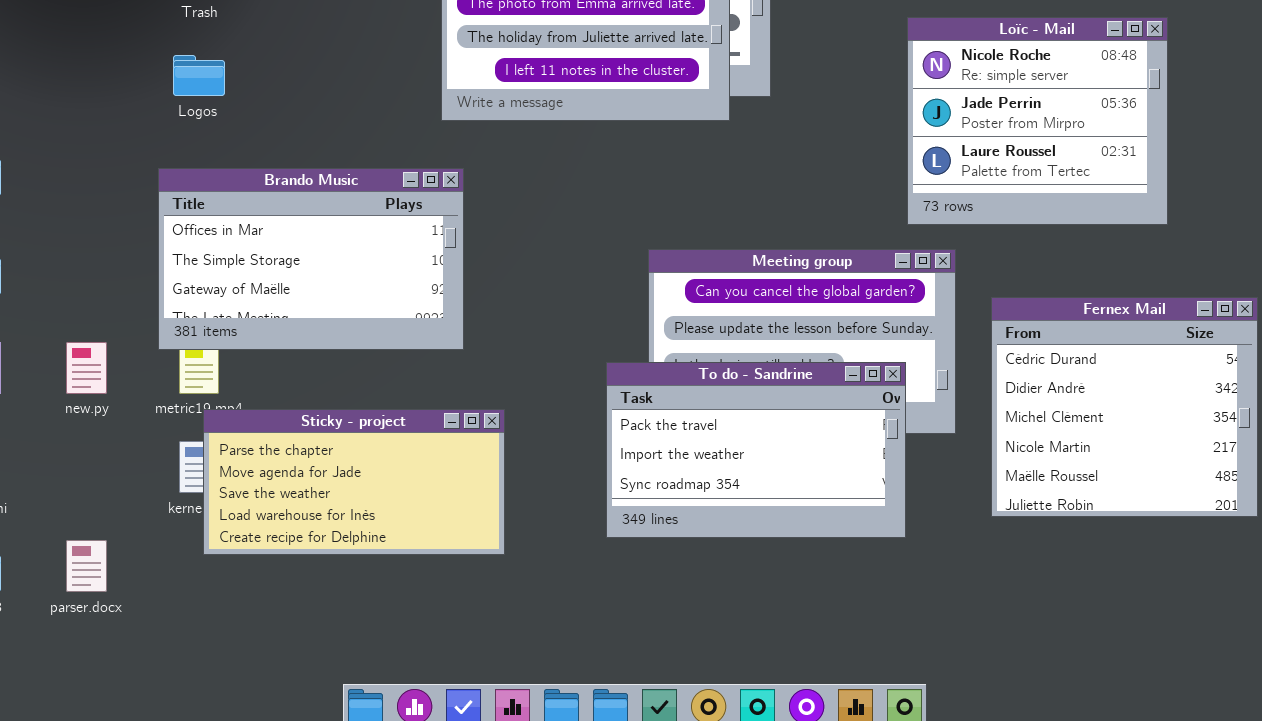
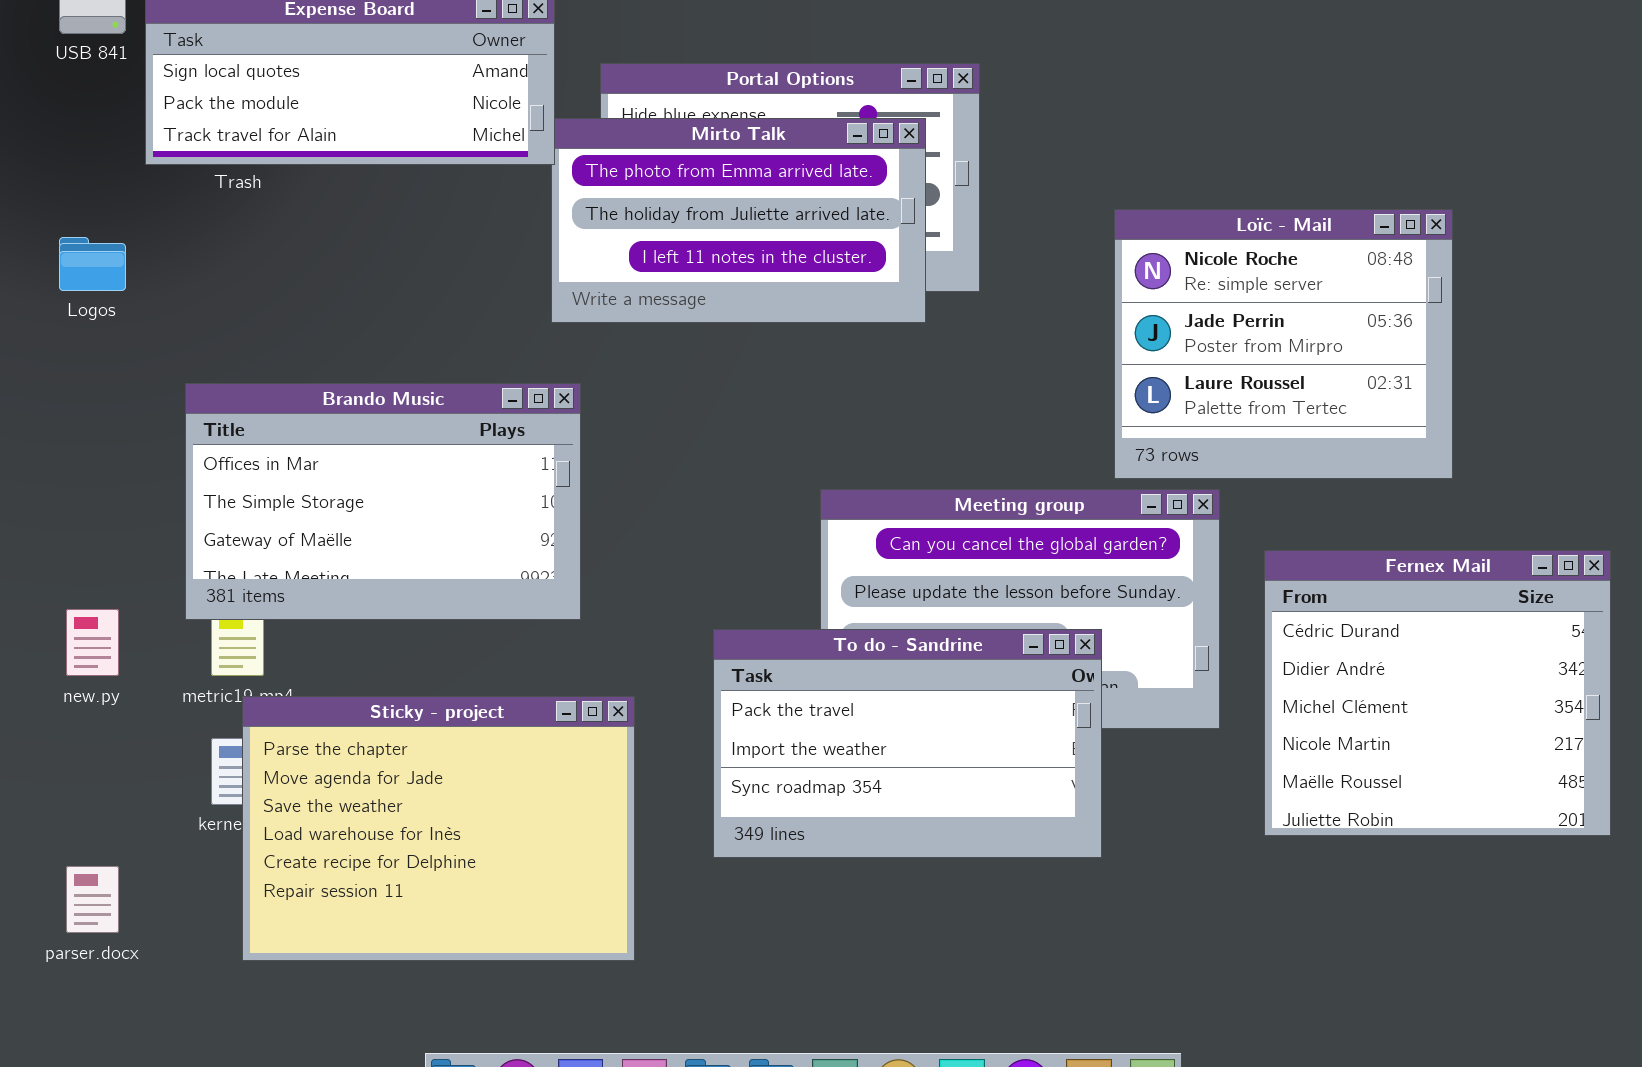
Loïc - Mail: [907,17,1168,225] -> [1114,209,1453,479], moved
Logos: [173,55,225,96] -> [59,237,126,291], moved
To do - Sandrine: [606,362,906,538] -> [713,629,1102,858], moved
Sticky - project: [203,409,505,555] -> [242,696,635,961], resized

